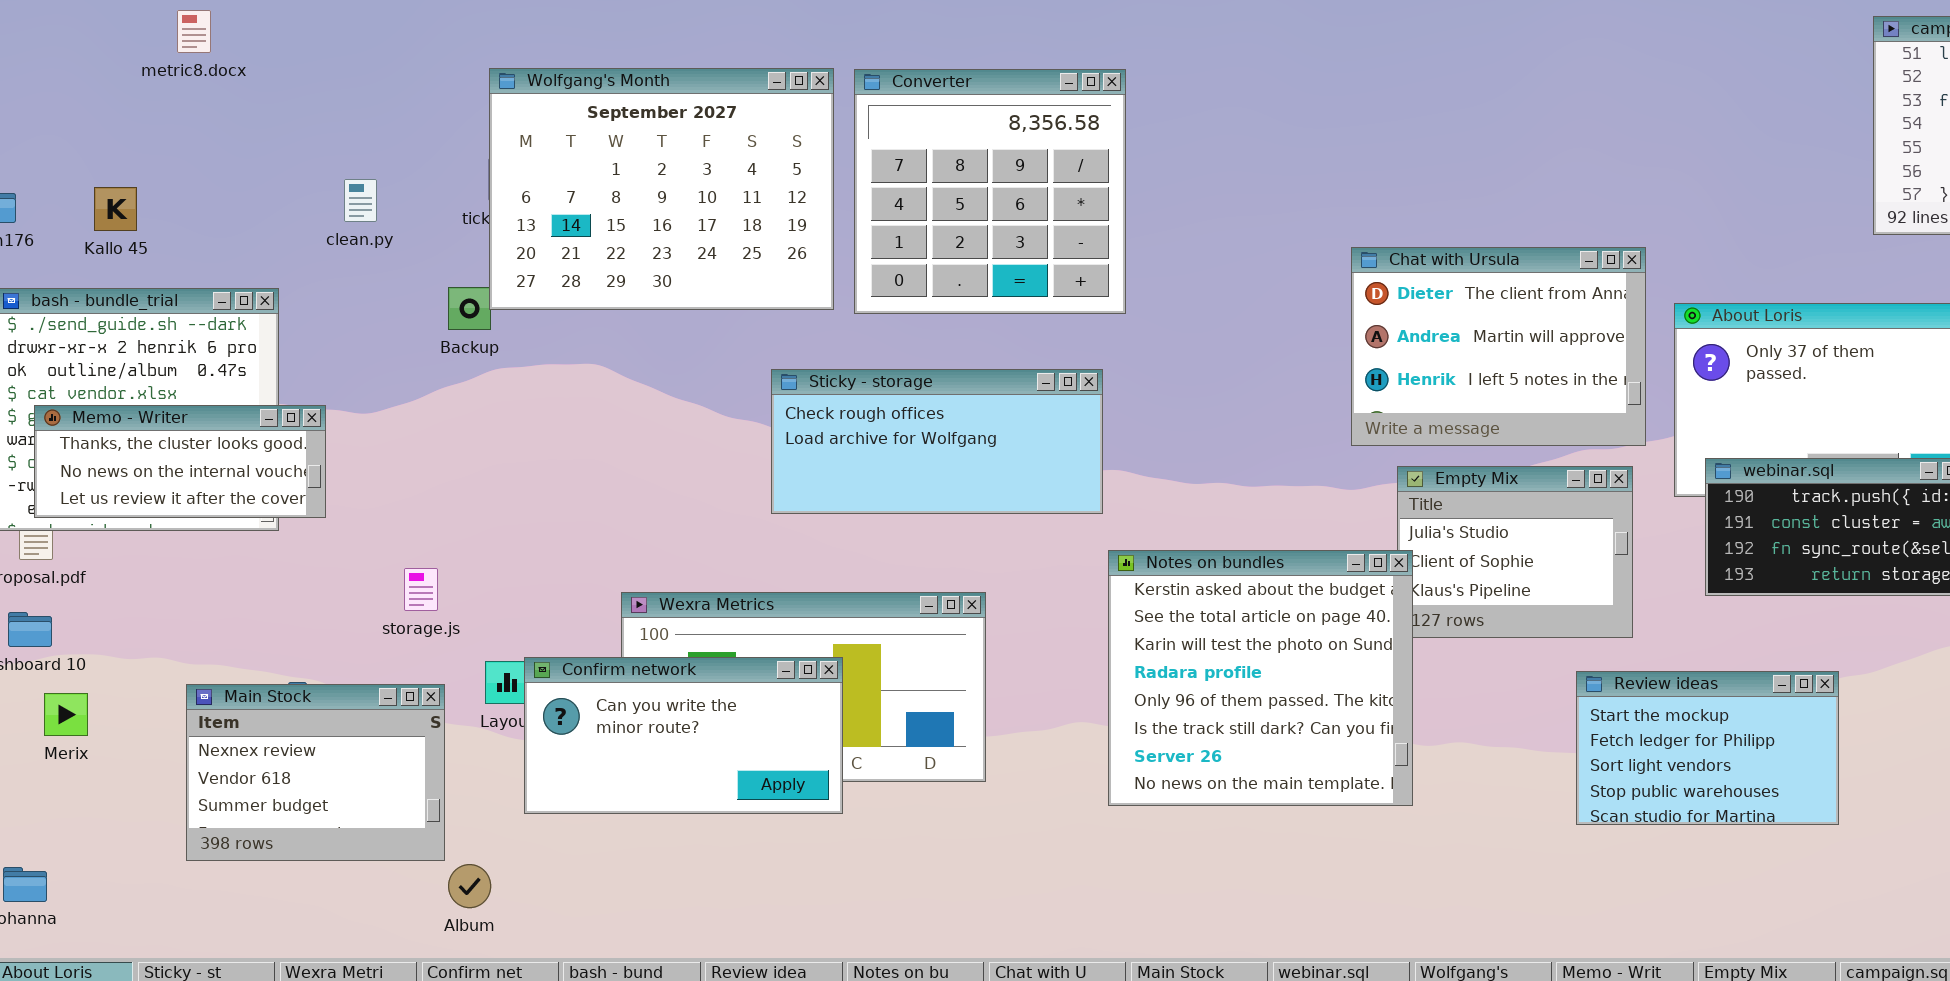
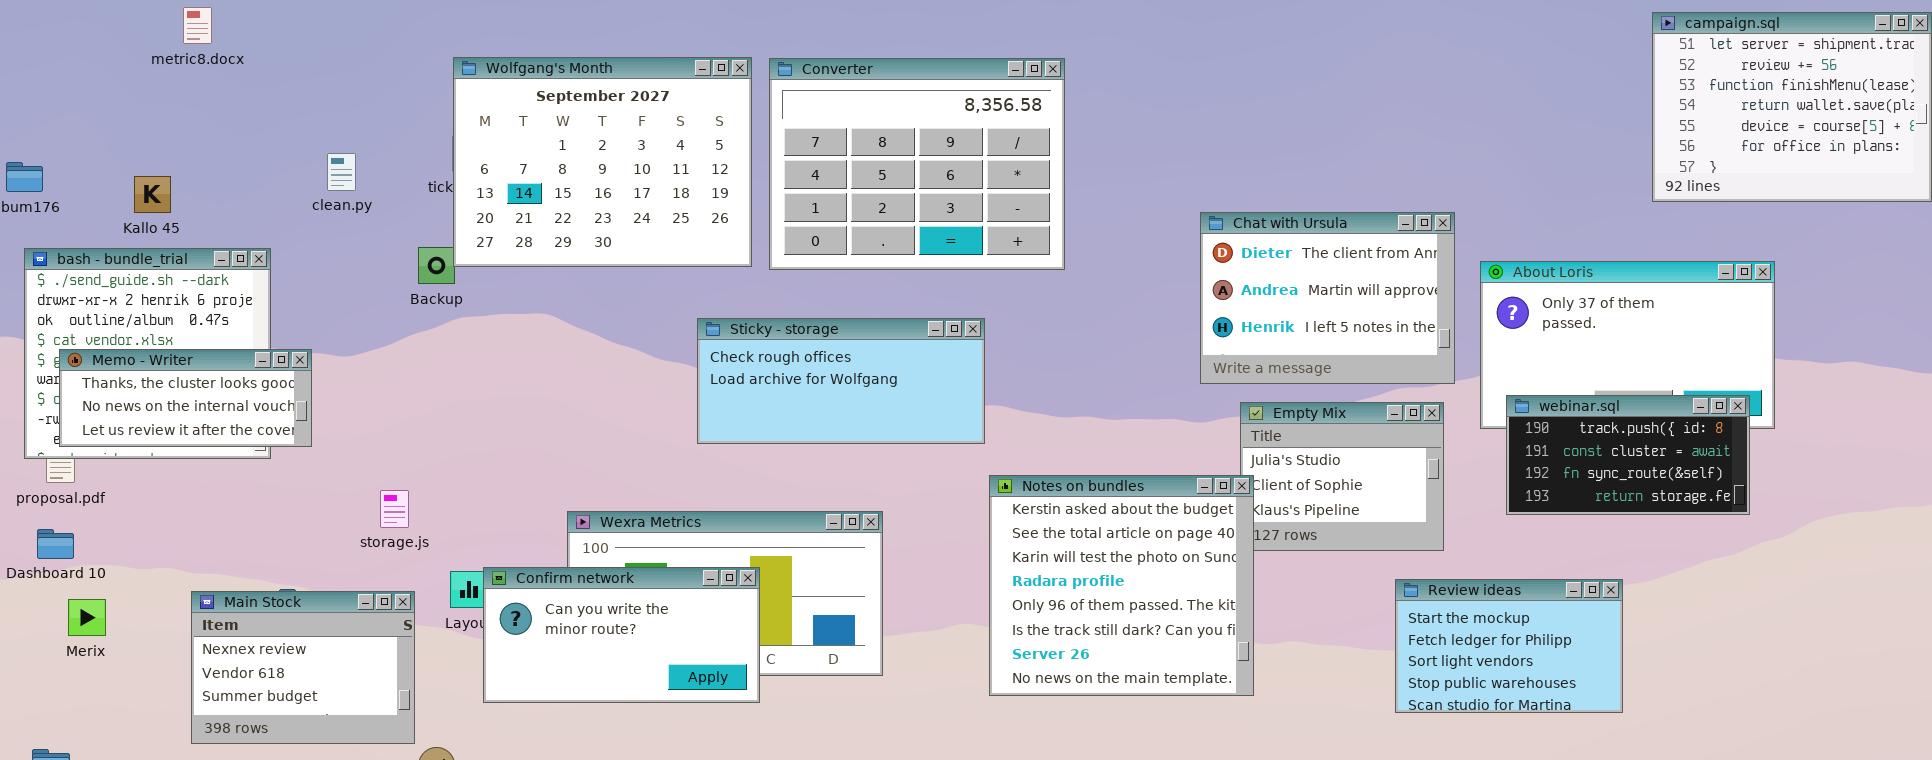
Converter: [854,69,1126,314] -> [769,58,1065,270], resized
Kallo 45: [94,187,137,231] -> [134,176,171,213], moved

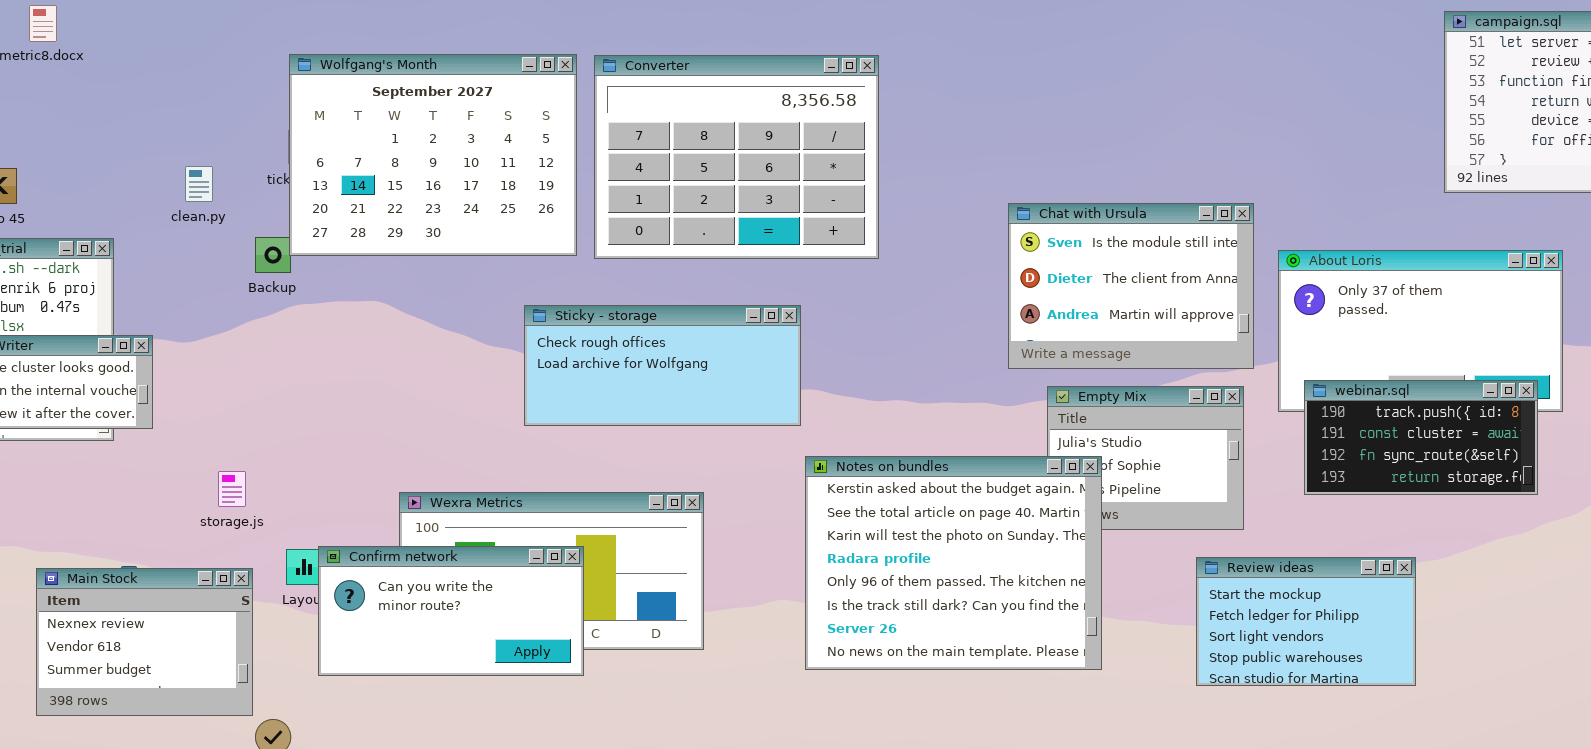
clean.py: [327,153,356,191] -> [185,166,213,202], moved
Chat with Ursula: [1200,212,1455,384] -> [1008,203,1254,369], scrolled up 1 row
Notes on bundles: [989,475,1254,696] -> [805,456,1102,670], resized

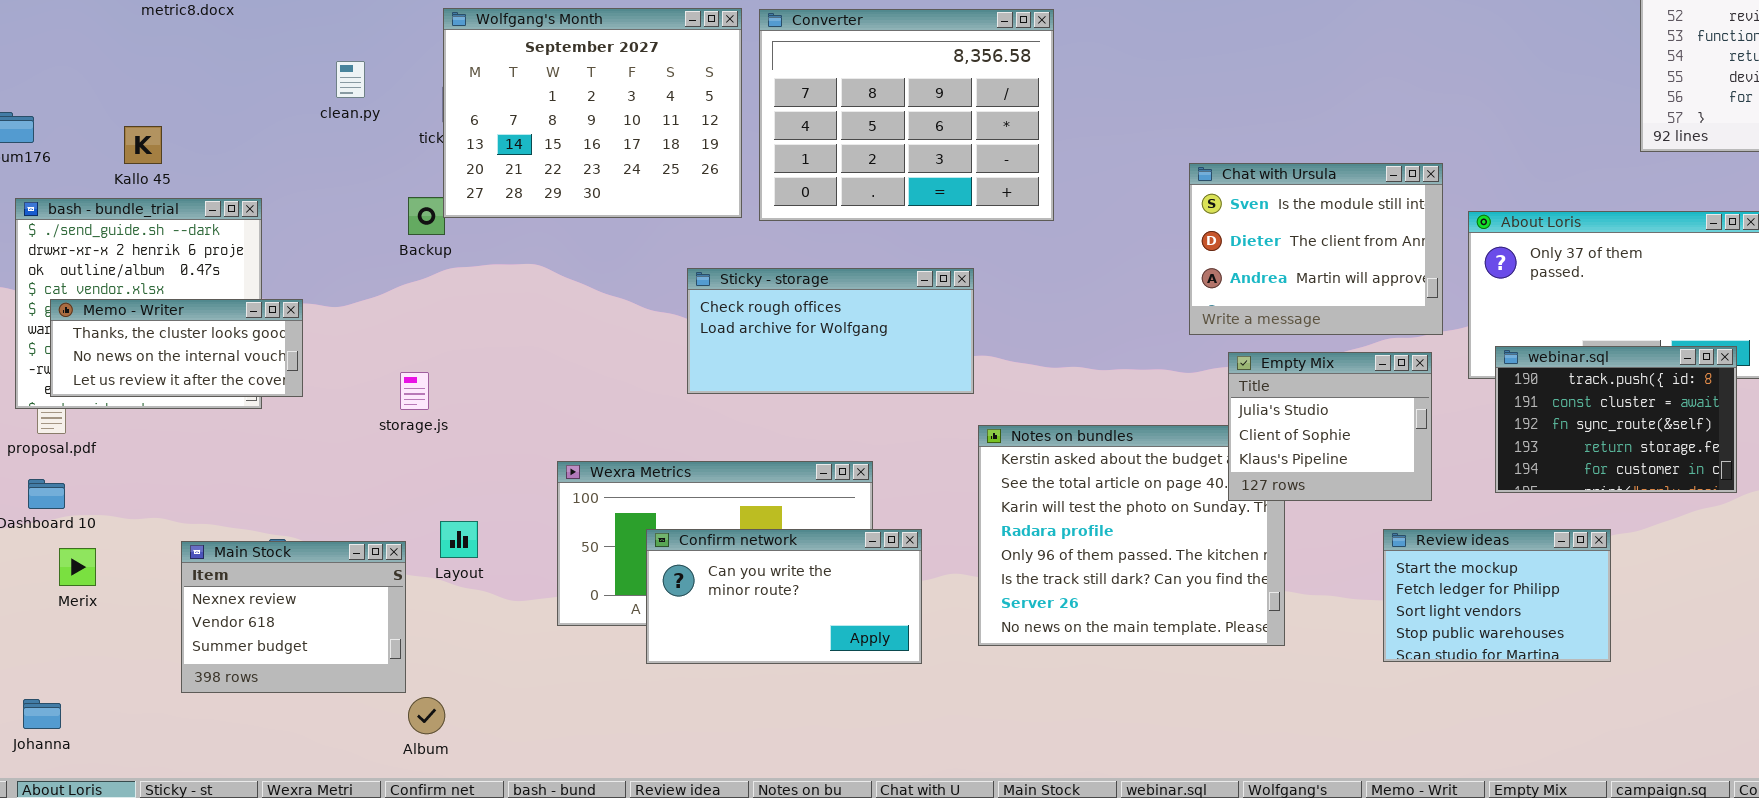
clean.py: [185,166,213,202] -> [336,61,365,98], moved
webinar.sql: [1304,380,1538,495] -> [1495,346,1737,493], resized
Empty Mix: [1047,386,1244,530] -> [1228,352,1432,501], raised
storage.js: [218,471,246,507] -> [400,372,429,410], moved
Confirm network: [318,546,584,676] -> [646,529,922,664], moved

